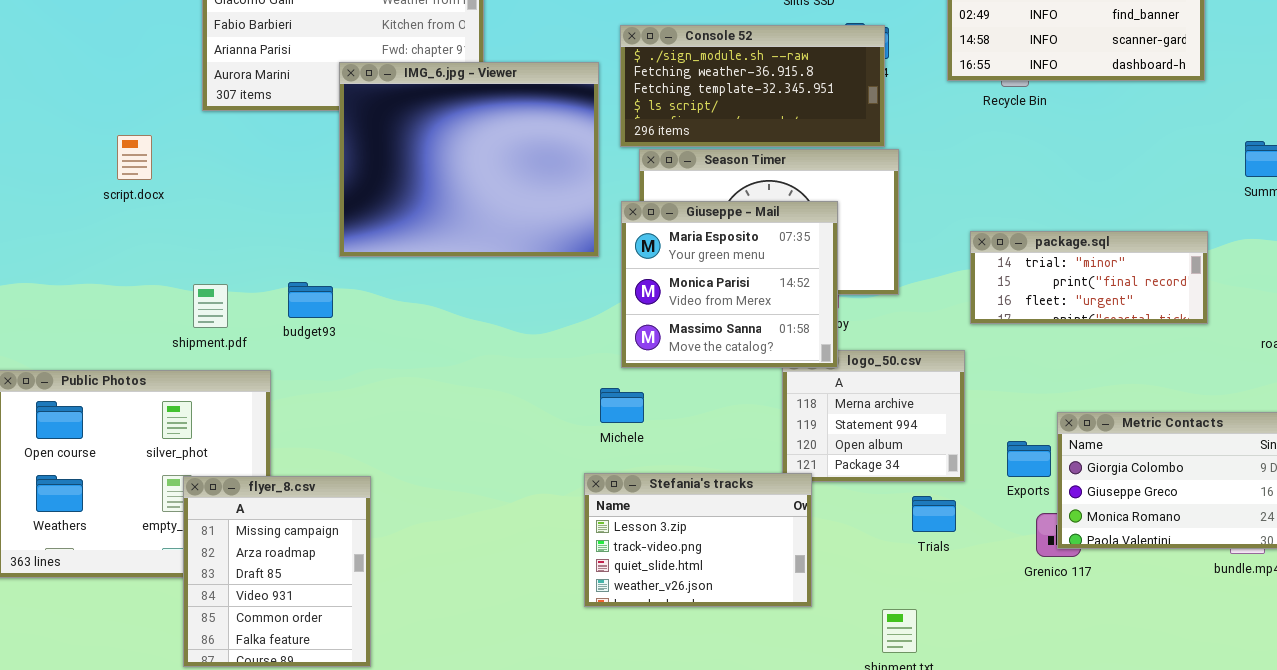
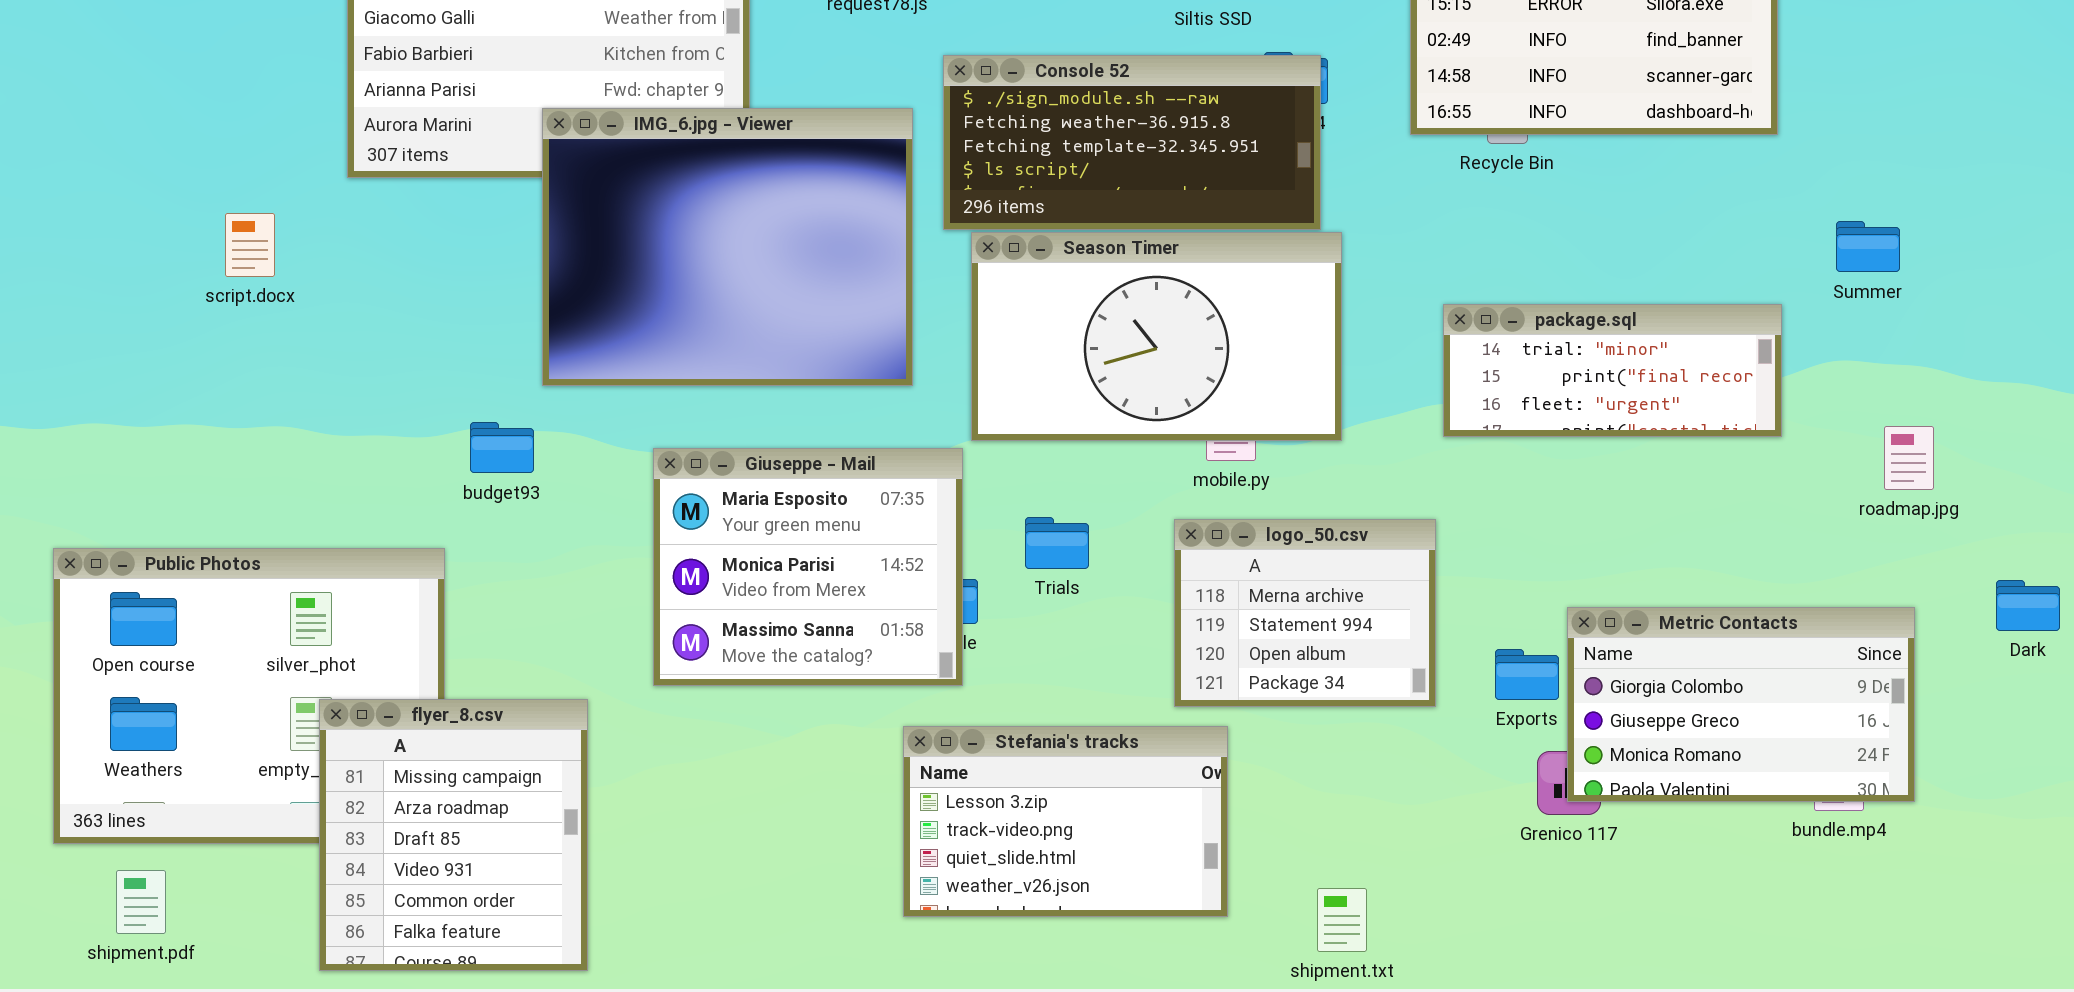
Giuseppe - Mail: [621,201,838,368] -> [653,448,963,686], moved
package.sql: [970,231,1208,324] -> [1443,304,1782,437], moved
shipment.pdf: [193,284,228,328] -> [116,870,166,934], moved
Stefania's tracks: [584,473,812,607] -> [903,726,1228,917], moved
Trials: [912,496,956,532] -> [1025,517,1089,569], moved

